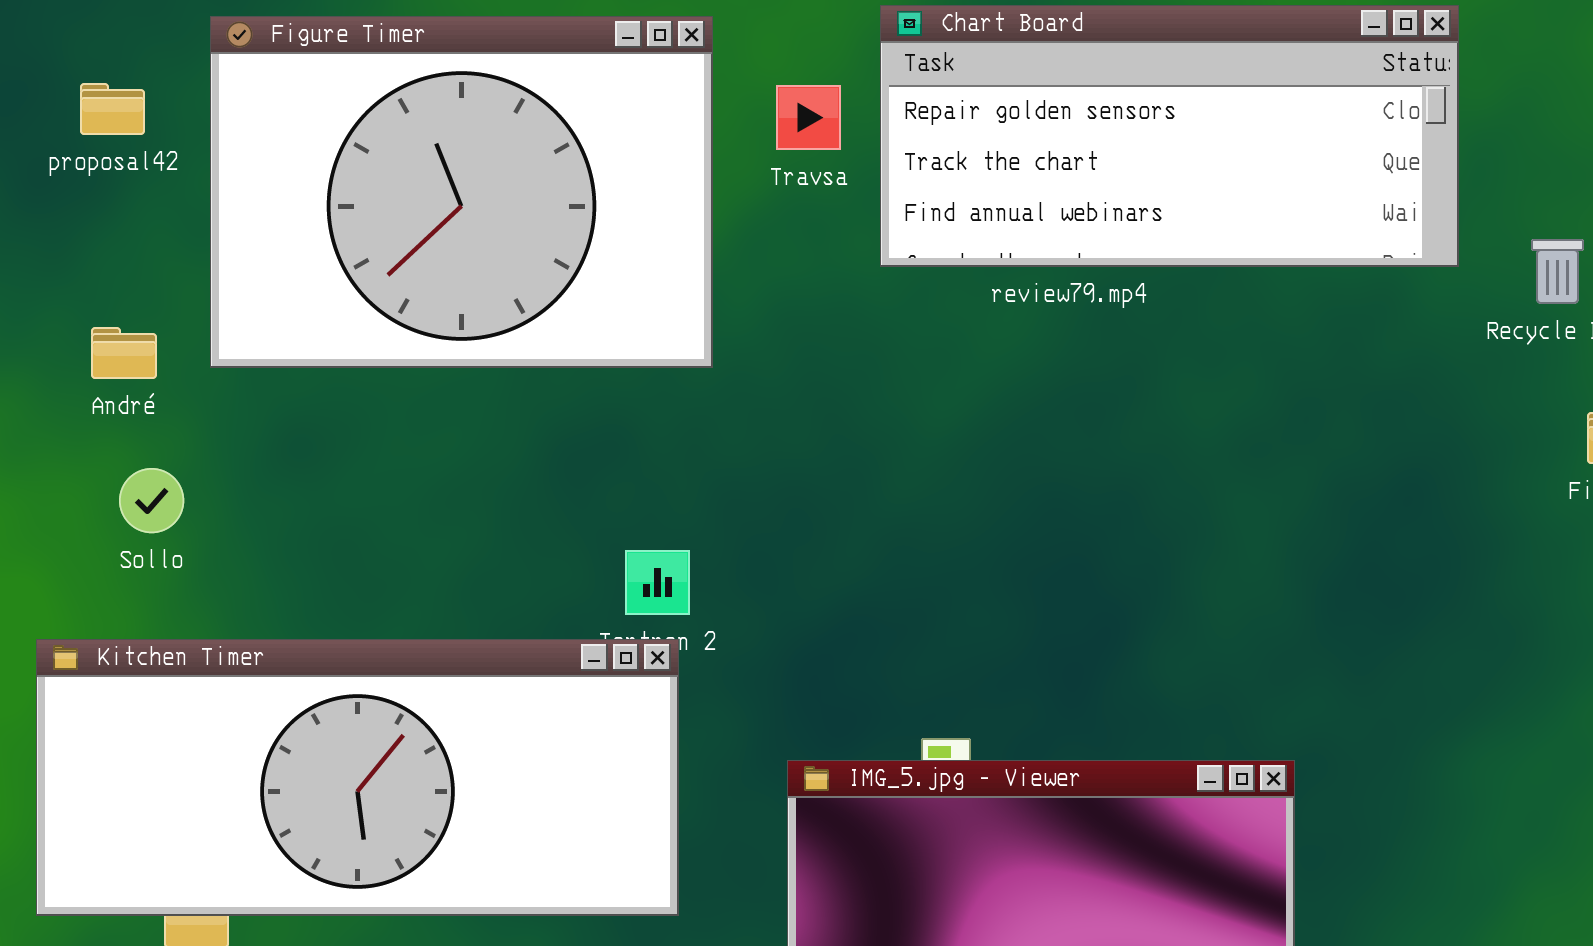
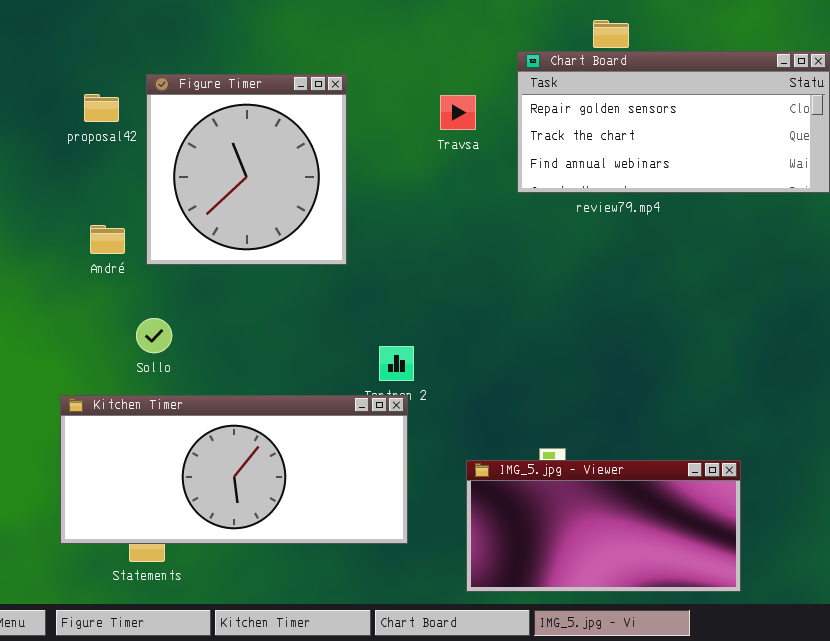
Figure Timer: [210,16,713,368] -> [146,74,347,265], moved, resized
Travsa: [776,85,841,150] -> [440,95,476,130], moved
Sollo: [119,468,184,533] -> [136,318,172,353], moved

